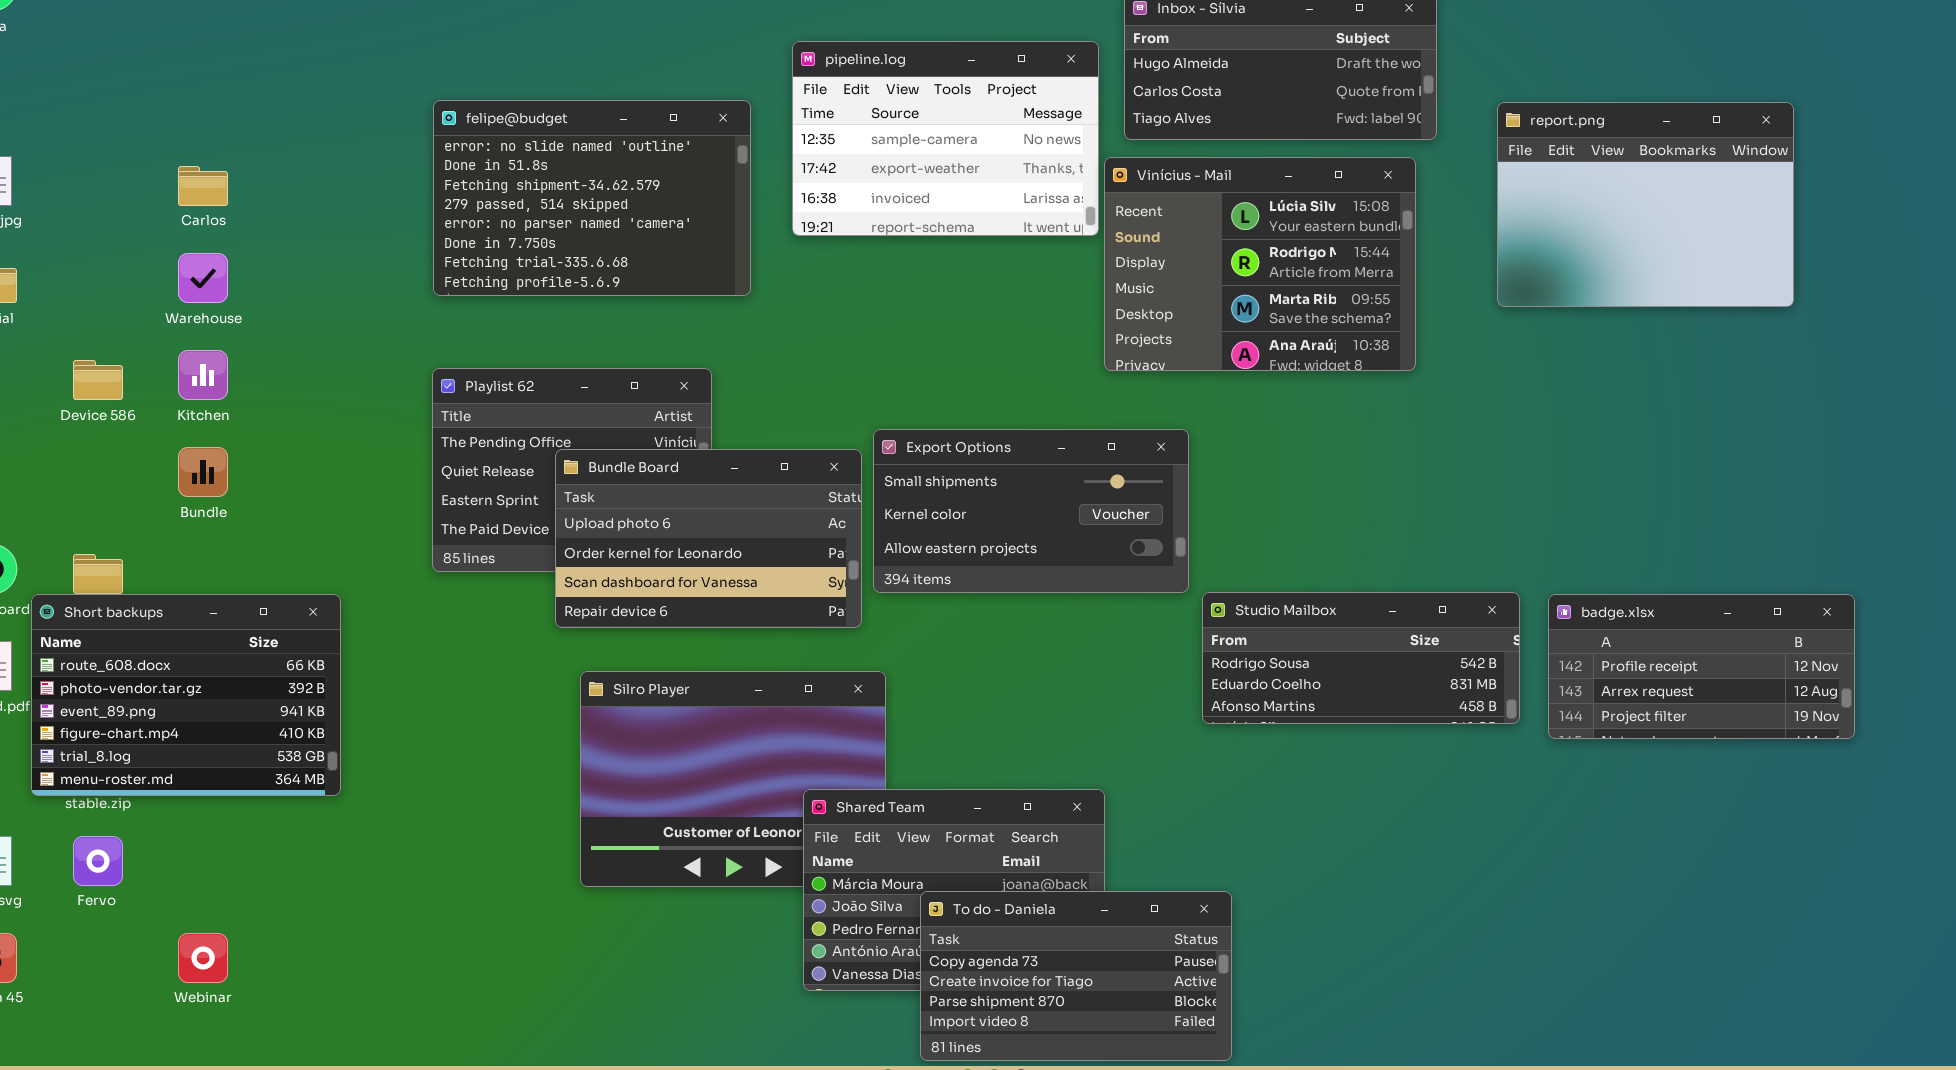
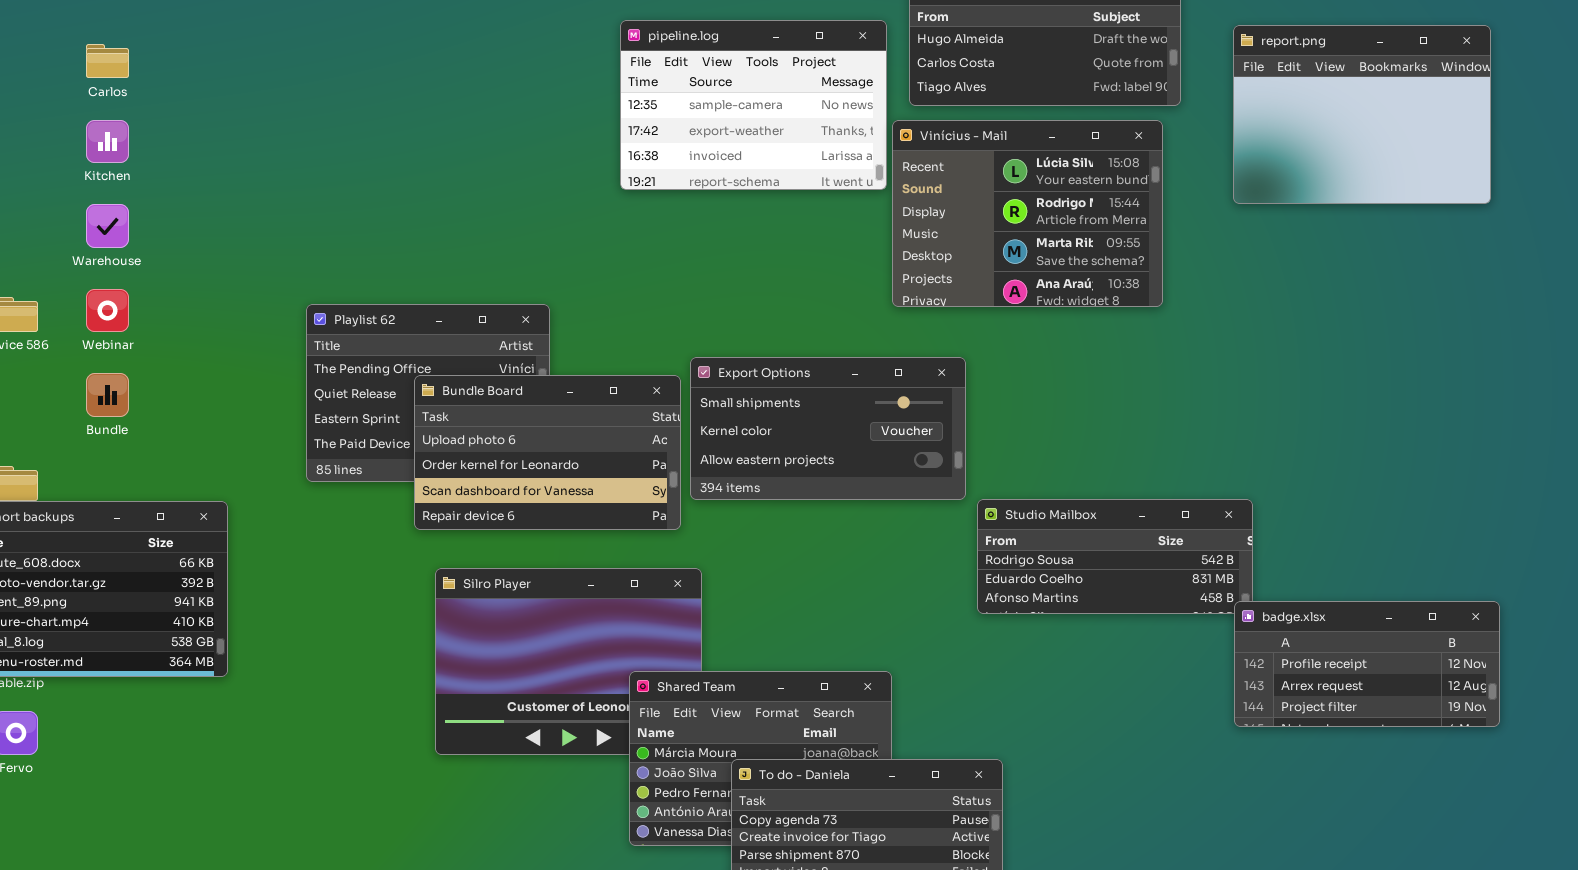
felipe@budget: [433,100,751,296] -> none, closed
report.png: [1497,102,1794,307] -> [1233,25,1491,204], moved
Carlos: [178,166,228,206] -> [86,44,129,78], moved
Kitchen: [178,350,228,400] -> [86,120,129,163], moved
badge.xlsx: [1548,594,1855,739] -> [1234,601,1500,727], moved
Webinar: [178,933,228,983] -> [86,289,129,332], moved

